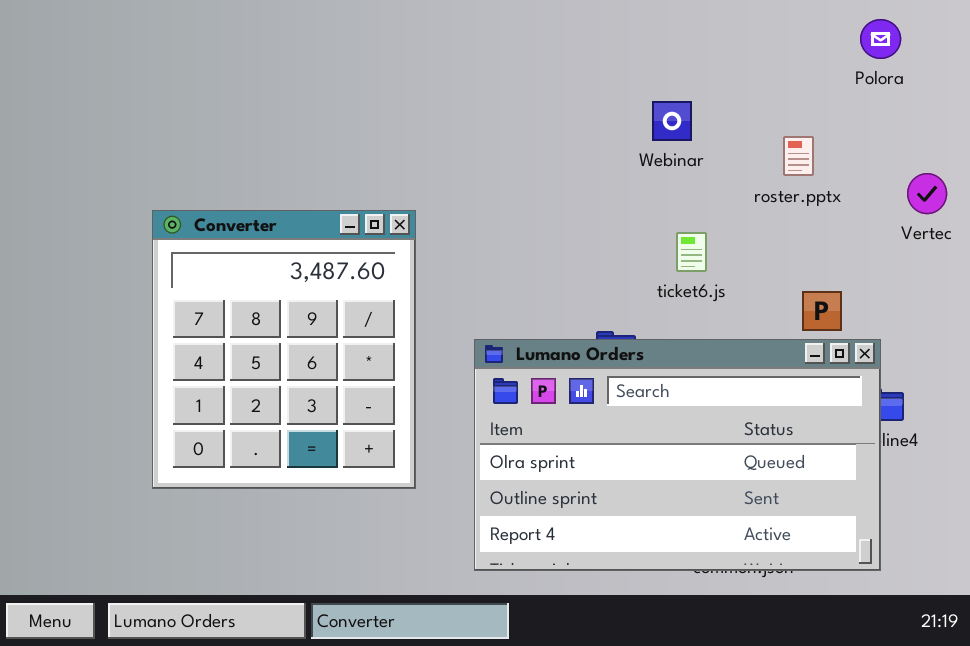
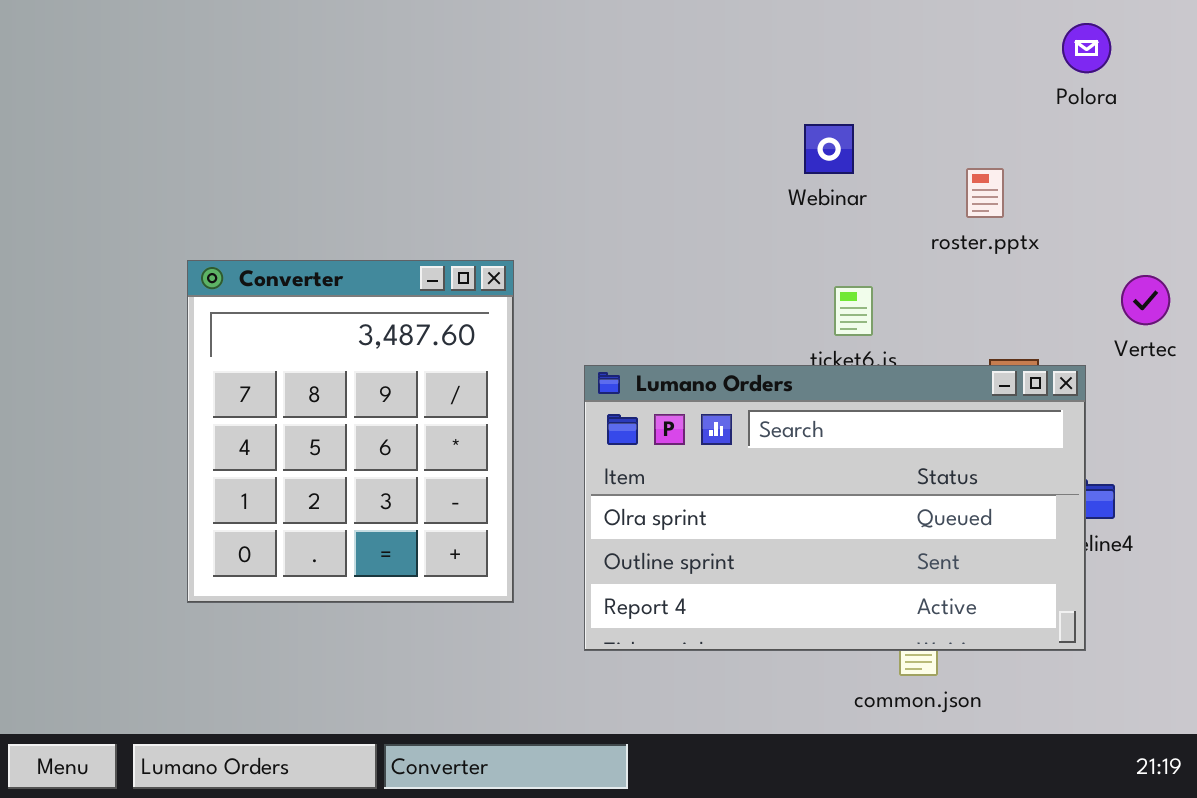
Vertec: [907,173,947,214] -> [1121,275,1170,325], moved
Lumano Orders: [474,339,881,571] -> [584,365,1086,651], moved

